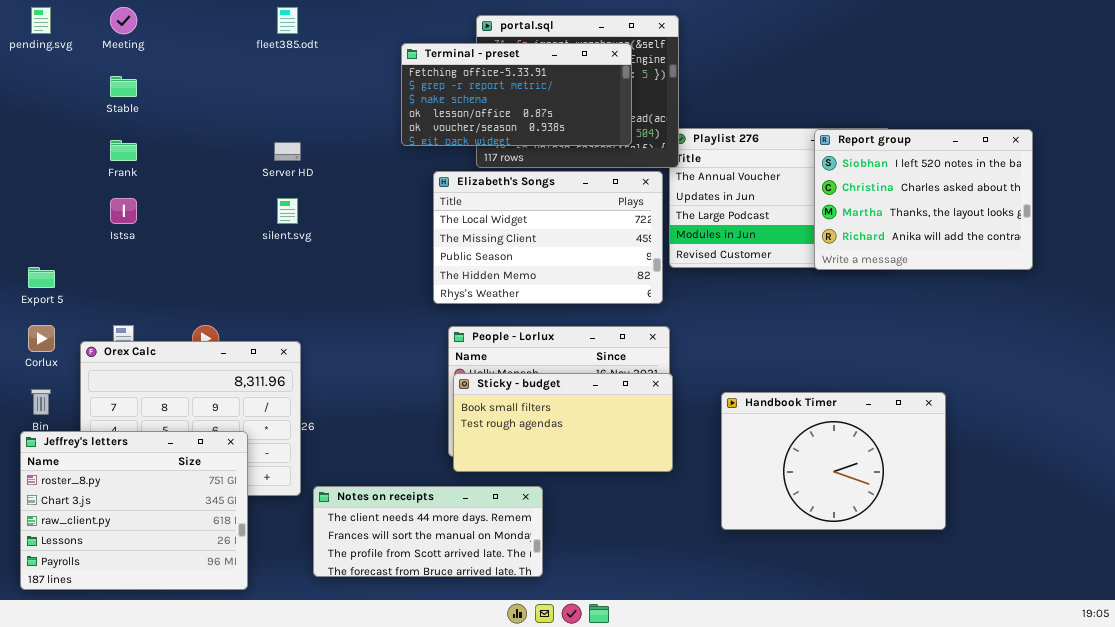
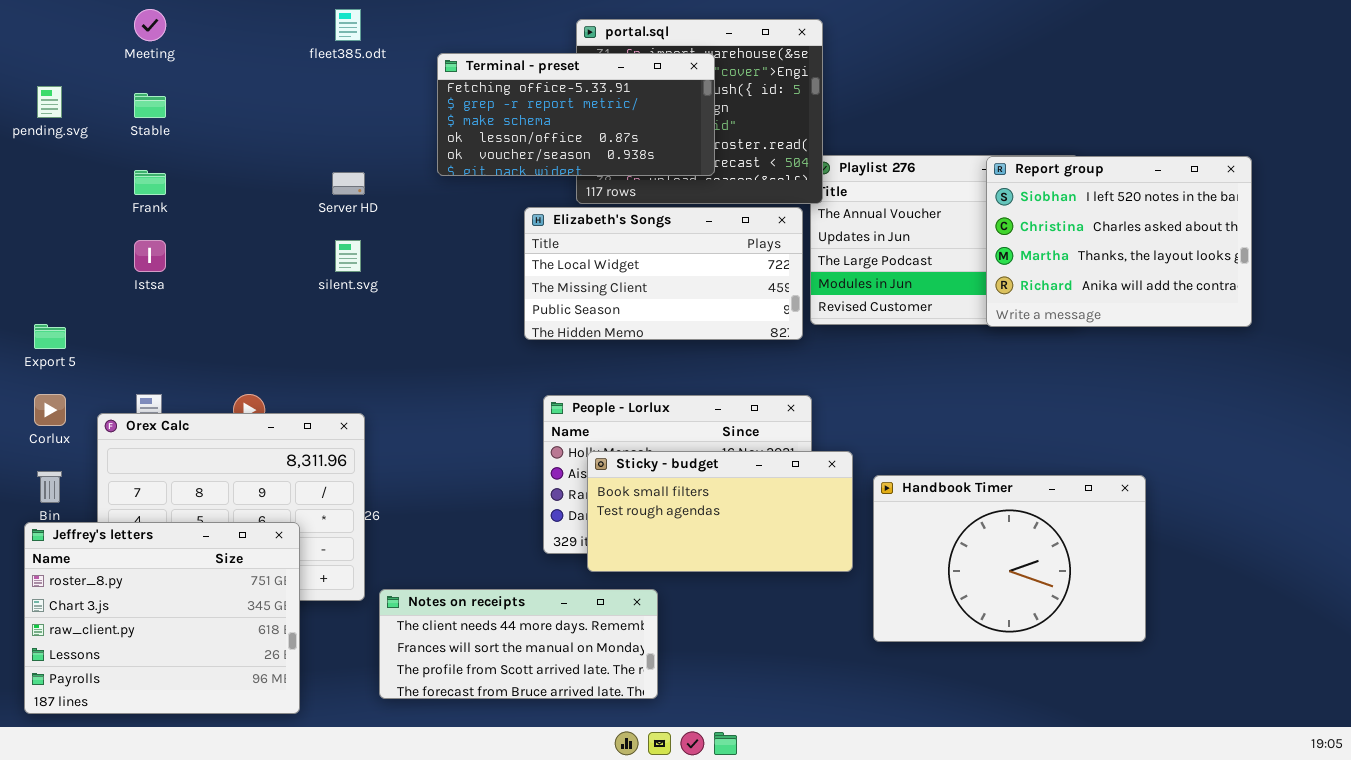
pending.svg: [31,7,51,34] -> [37,86,62,118], moved
Terminal - preset: [401,43,632,146] -> [437,53,715,176], moved
Elizabeth's Songs: [433,171,663,304] -> [524,207,803,340], resized
Sticky - budget: [453,373,673,472] -> [587,451,853,572], moved

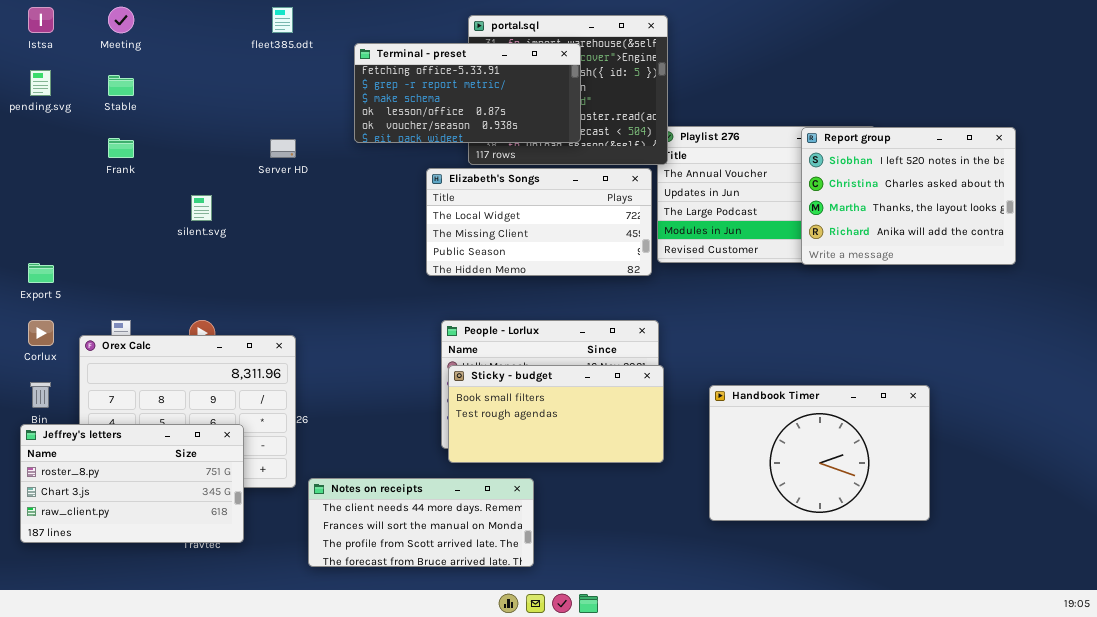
Istsa: [134,240,166,272] -> [28,7,54,33], moved
silent.svg: [335,240,361,272] -> [191,195,212,221], moved
Sticky - budget: [587,451,853,572] -> [448,365,664,463], moved
Jeffrey's letters: [24,522,300,714] -> [20,424,244,543], resized

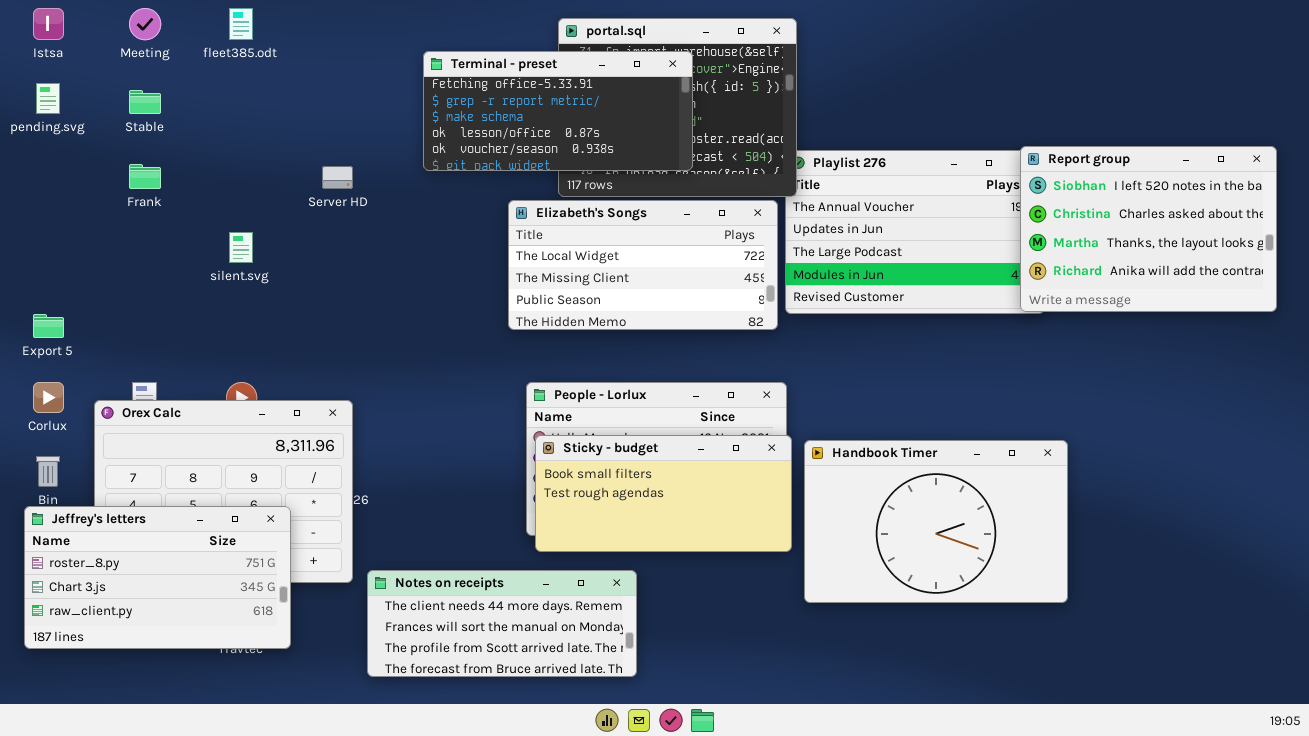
fleet385.odt: [272,7,293,33] -> [229,8,253,40], moved
Report group: [801,127,1016,265] -> [1020,146,1277,312], moved
Handbook Timer: [709,385,930,521] -> [804,440,1068,603], moved

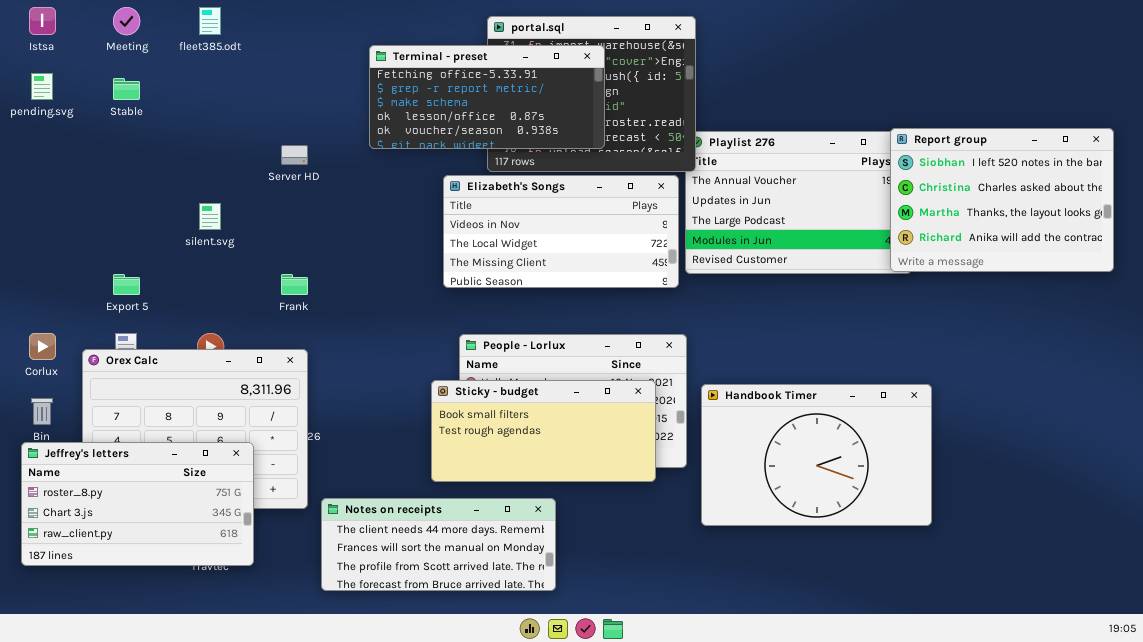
Frank: [129,164,161,189] -> [281,274,308,295], moved
Elizabeth's Songs: [508,200,778,330] -> [443,175,679,288], scrolled up 1 row
Export 5: [33,314,64,338] -> [113,274,140,295], moved
Sticky - budget: [535,435,792,552] -> [431,380,656,482], moved

